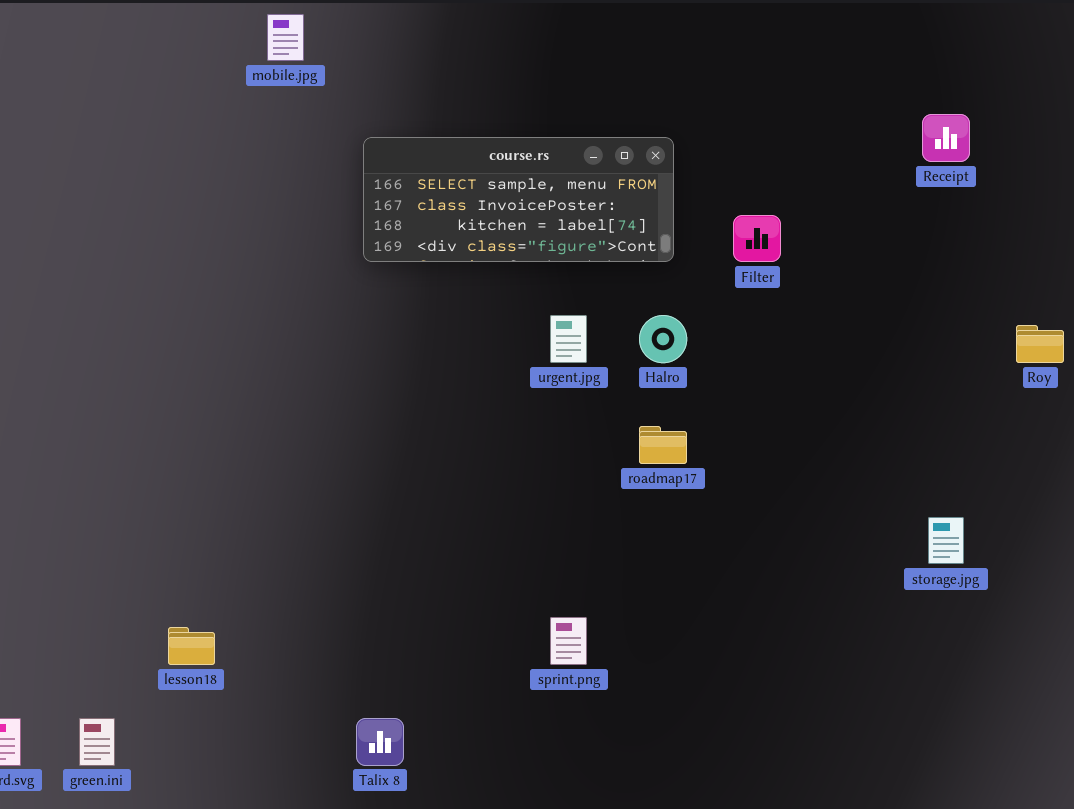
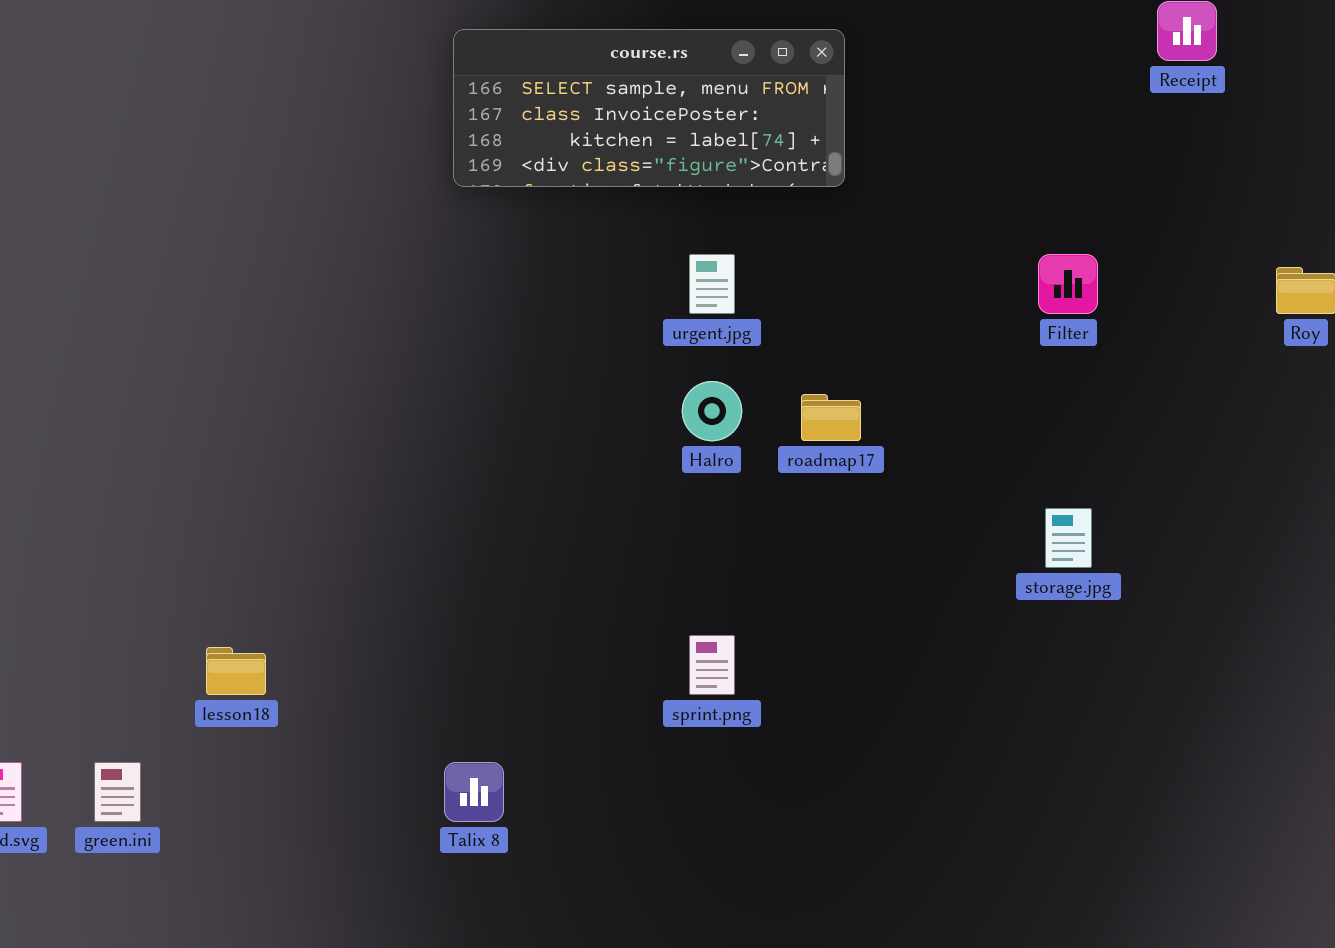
Filter: [733,215,781,262] -> [1038,254,1098,314], moved
Halro: [639,315,687,363] -> [682,381,742,441], moved
storage.jpg: [928,517,964,564] -> [1045,508,1092,568], moved

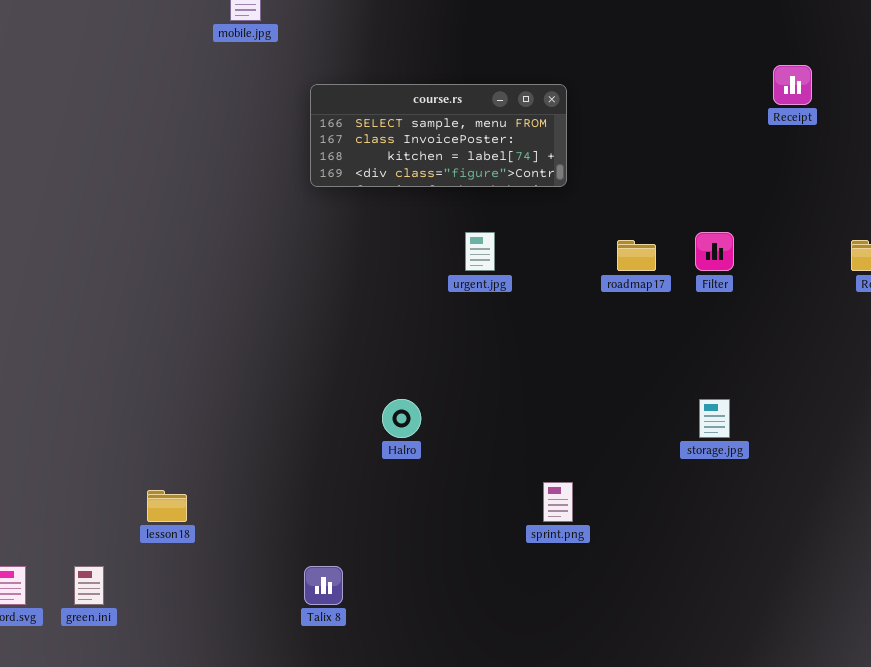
Halro: [682,381,742,441] -> [382,399,421,438], moved
roadmap17: [801,394,861,441] -> [617,240,656,271], moved
sprint.png: [689,635,735,695] -> [543,482,573,522], moved

